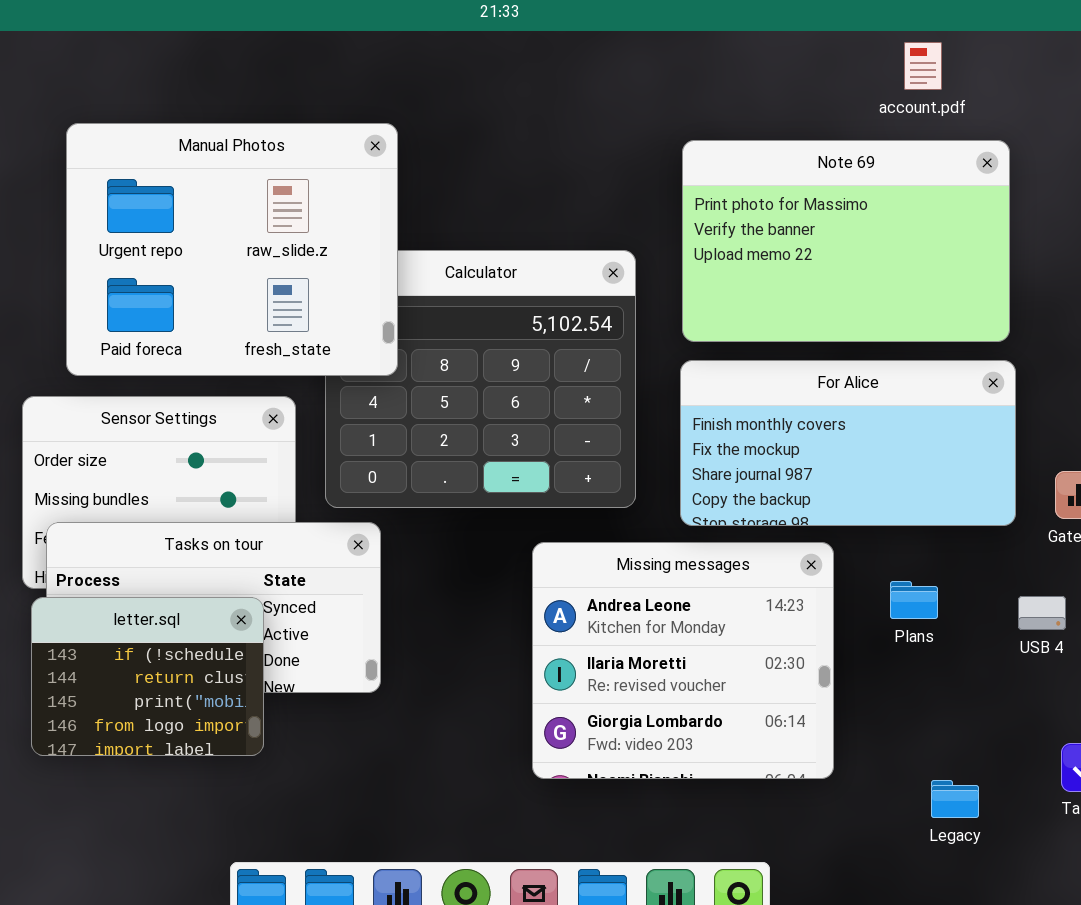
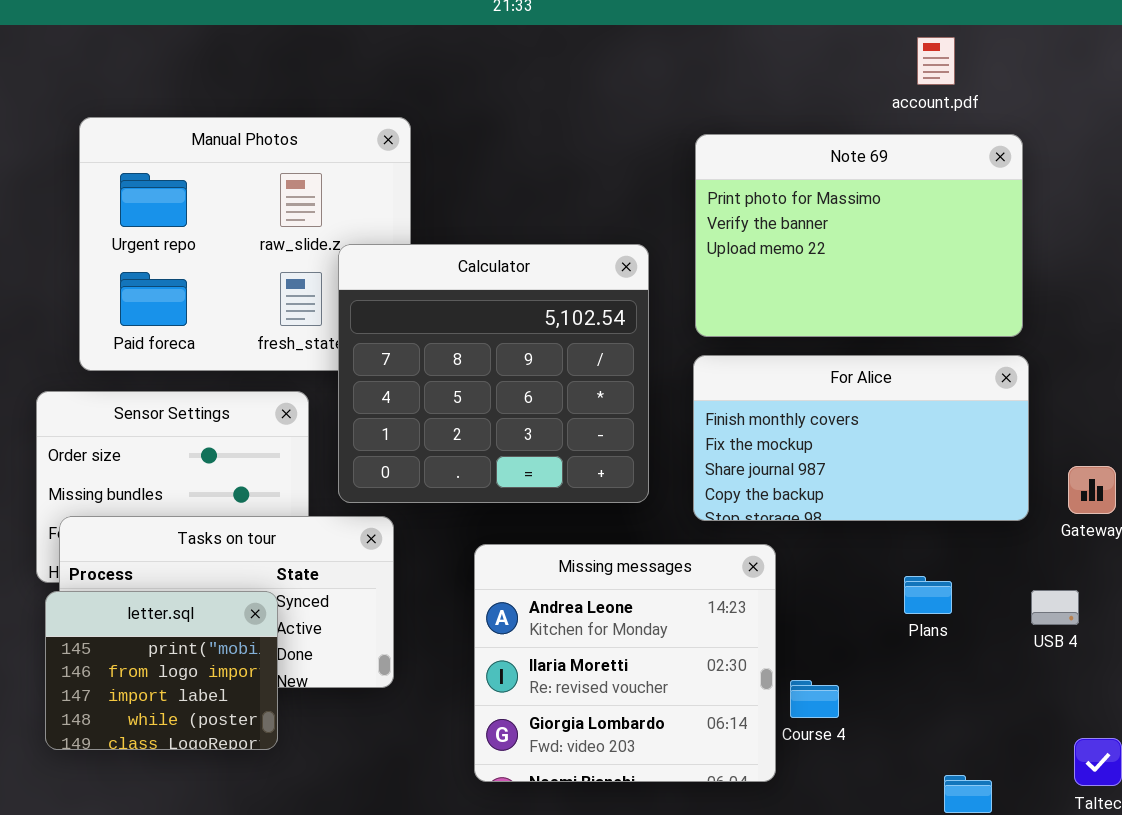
Calculator: [325,250,636,508] -> [338,244,649,503], raised
Missing messages: [532,542,834,779] -> [474,544,776,782], moved
letter.sql: [31,597,264,756] -> [45,591,278,750], scrolled down 2 rows

